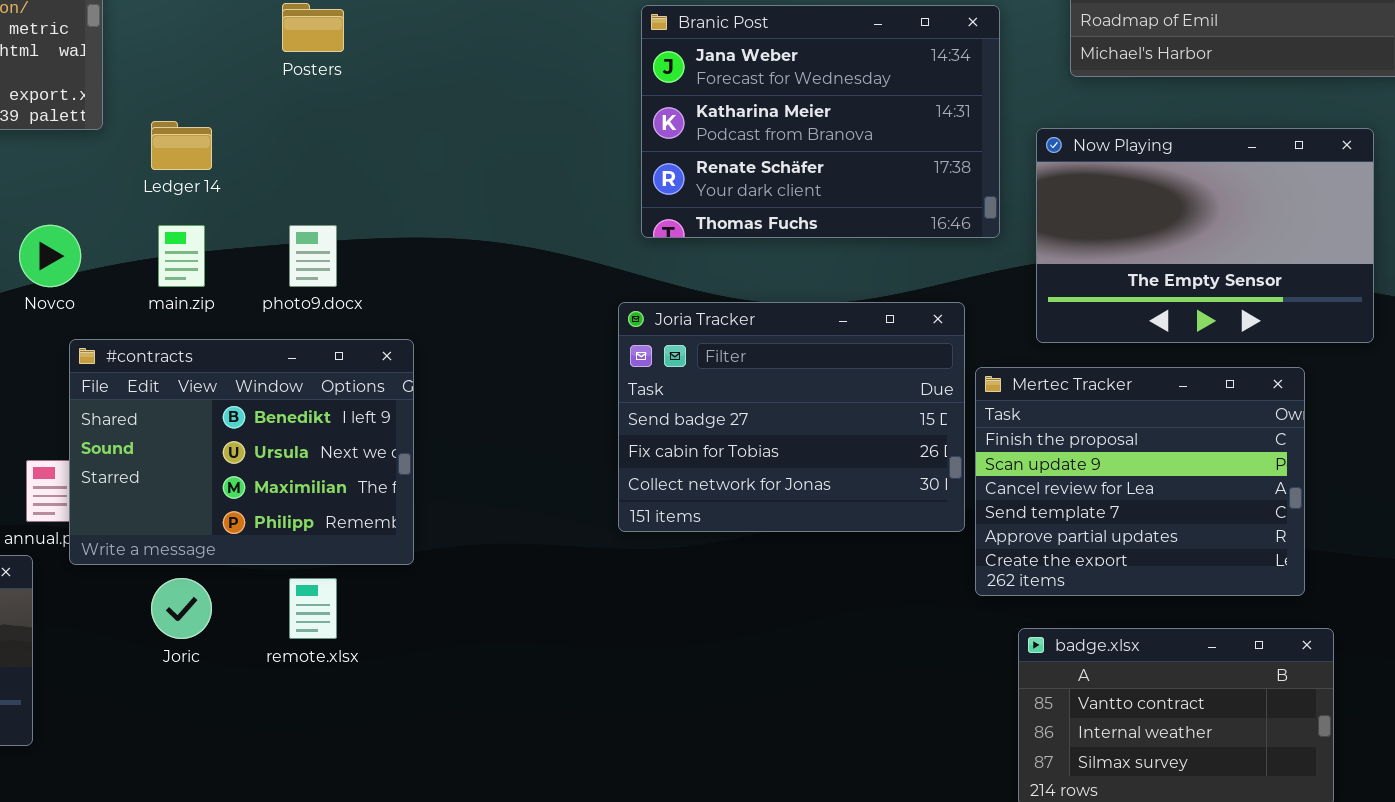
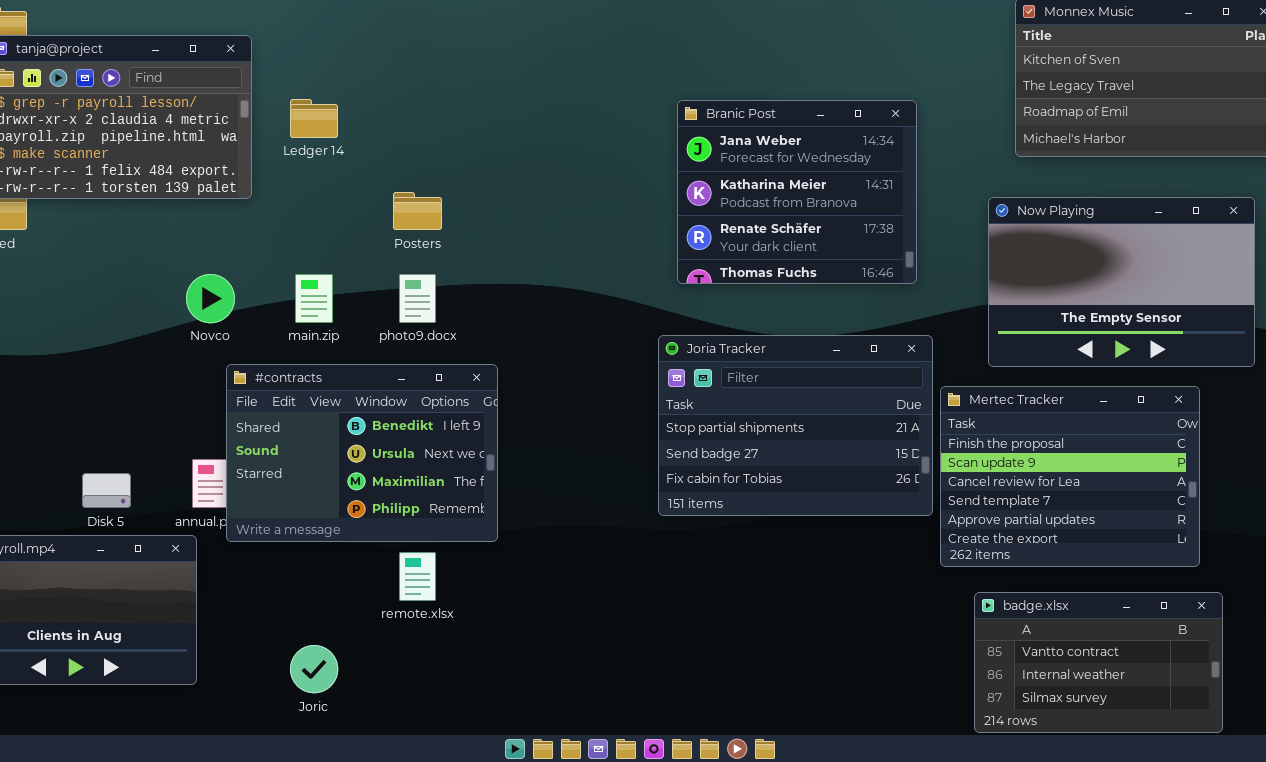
Posters: [282,3,344,52] -> [393,192,442,230], moved
Branic Post: [641,5,1000,238] -> [677,100,917,284], resized
Ledger 14: [151,121,212,170] -> [290,99,338,138], moved
Joria Tracker: [618,302,965,532] -> [658,335,933,516], scrolled up 1 row
Joric: [151,578,212,639] -> [290,645,338,693], moved

